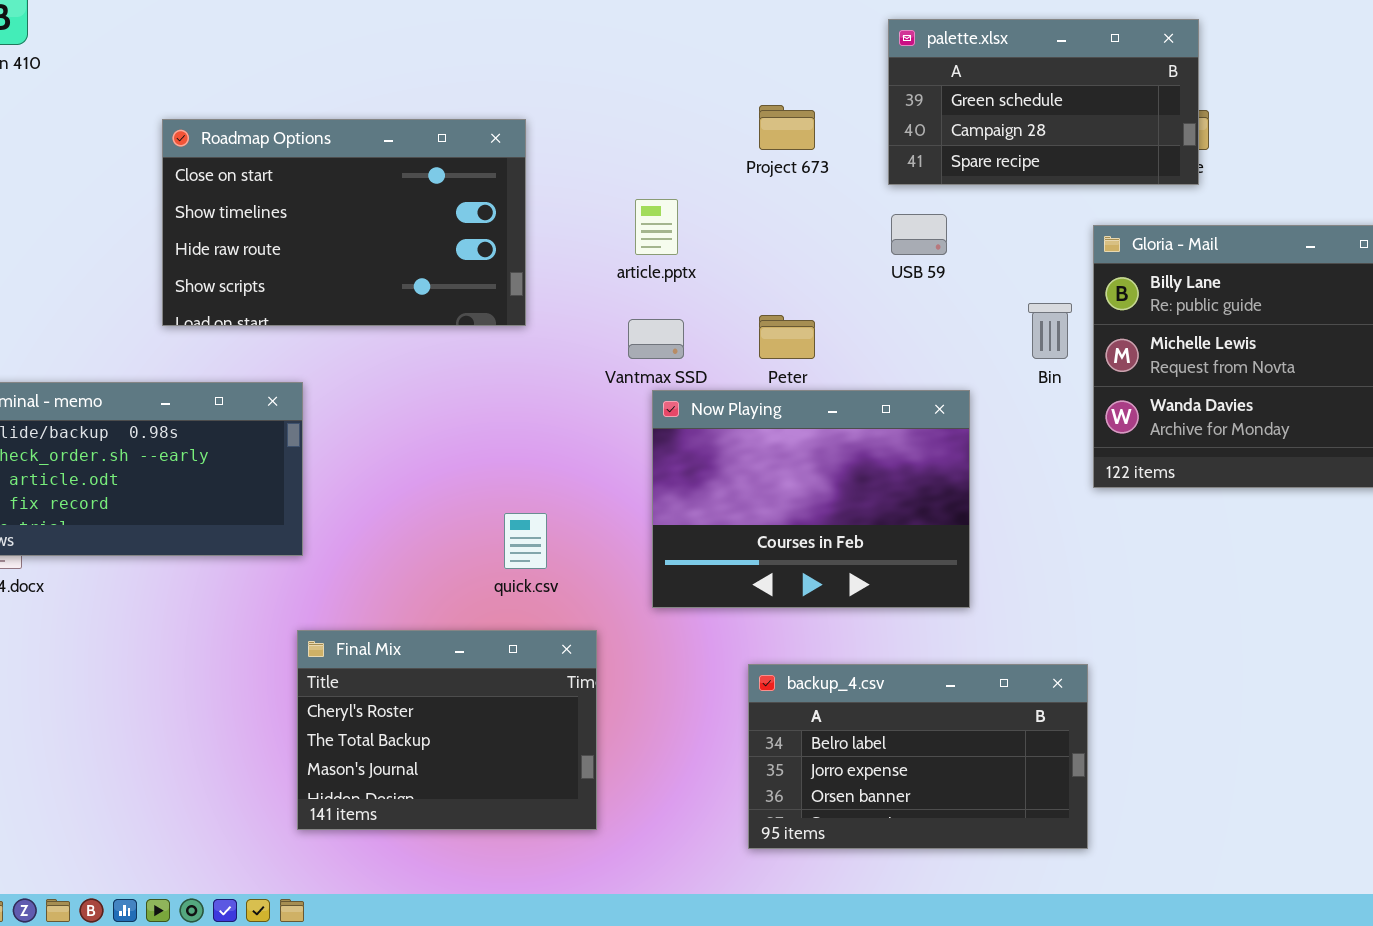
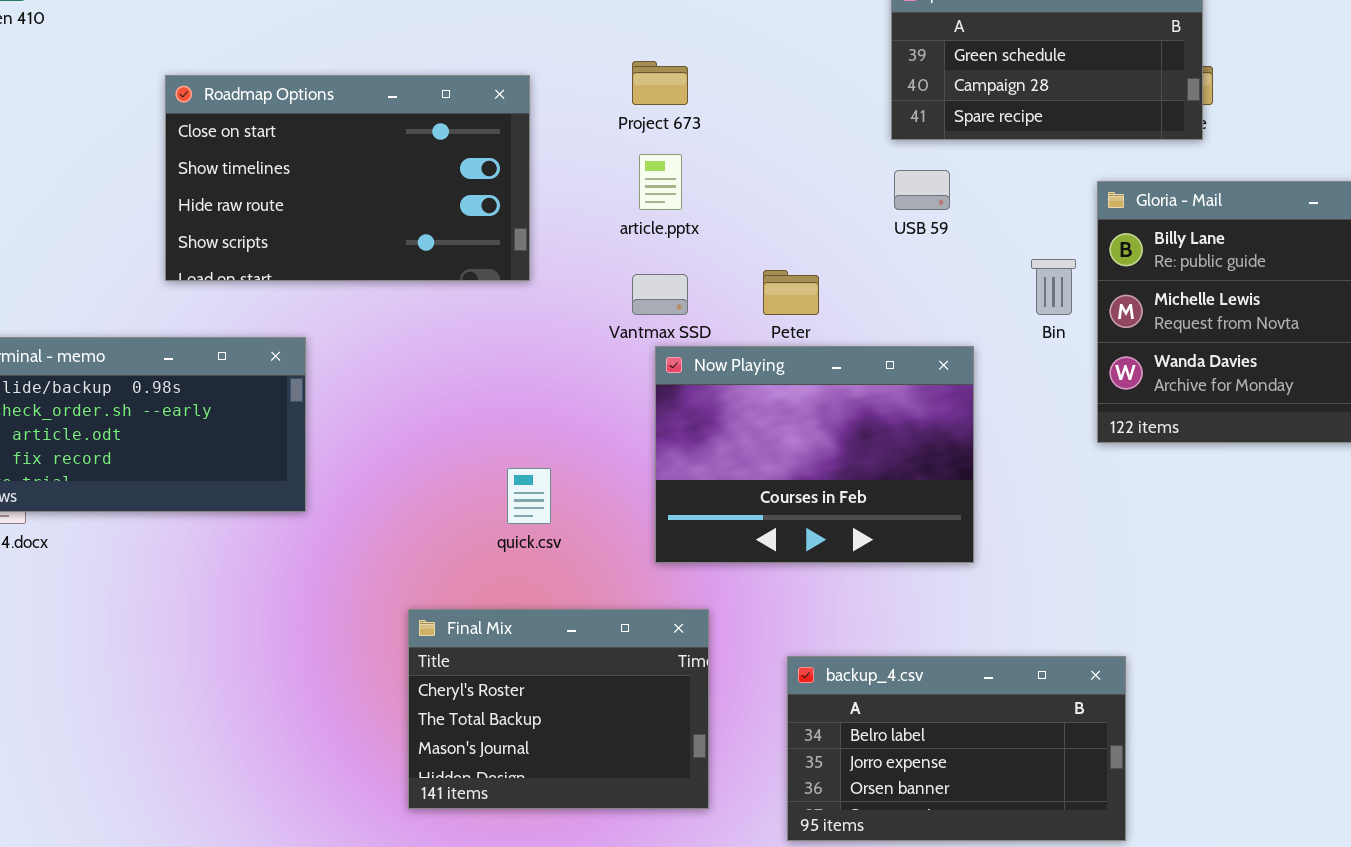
Project 673: [759,105,815,150] -> [632,61,688,105], moved
Final Mix: [297,630,597,830] -> [408,609,709,809], moved
backup_4.csv: [748,664,1088,849] -> [787,656,1126,841], moved

